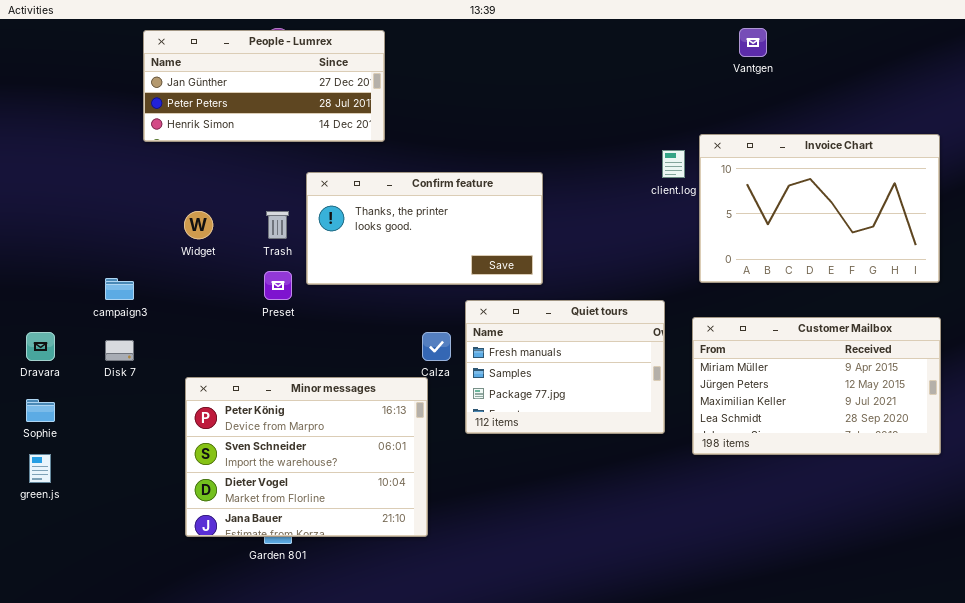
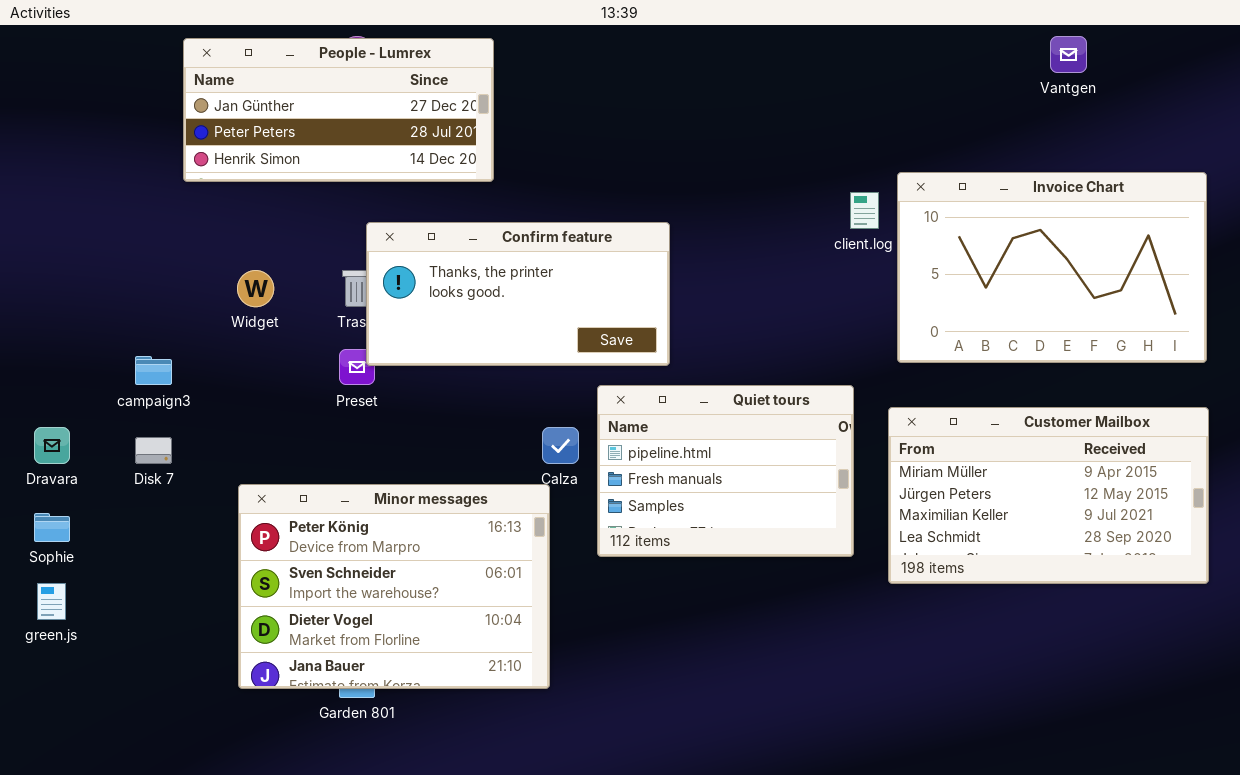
Vantgen: [739,28,767,57] -> [1050,36,1087,73], moved
Confirm feature: [306,172,543,285] -> [366,222,670,366], moved
Quiet tours: [465,300,665,434] -> [597,385,854,557], scrolled up 1 row

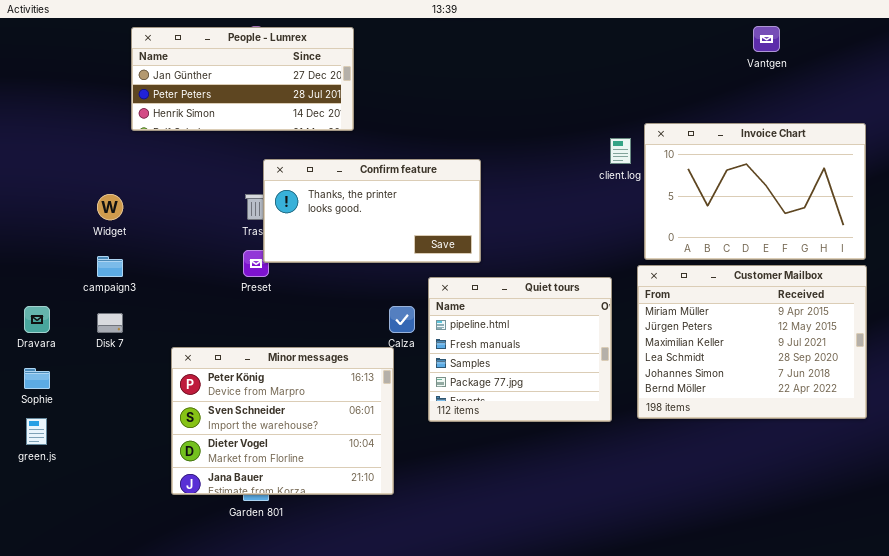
Widget: [237,270,274,307] -> [97,194,123,220], moved
Quiet tours: [597,385,854,557] -> [428,277,612,422], resized
Customer Mailbox: [888,407,1209,584] -> [637,265,867,419], resized

